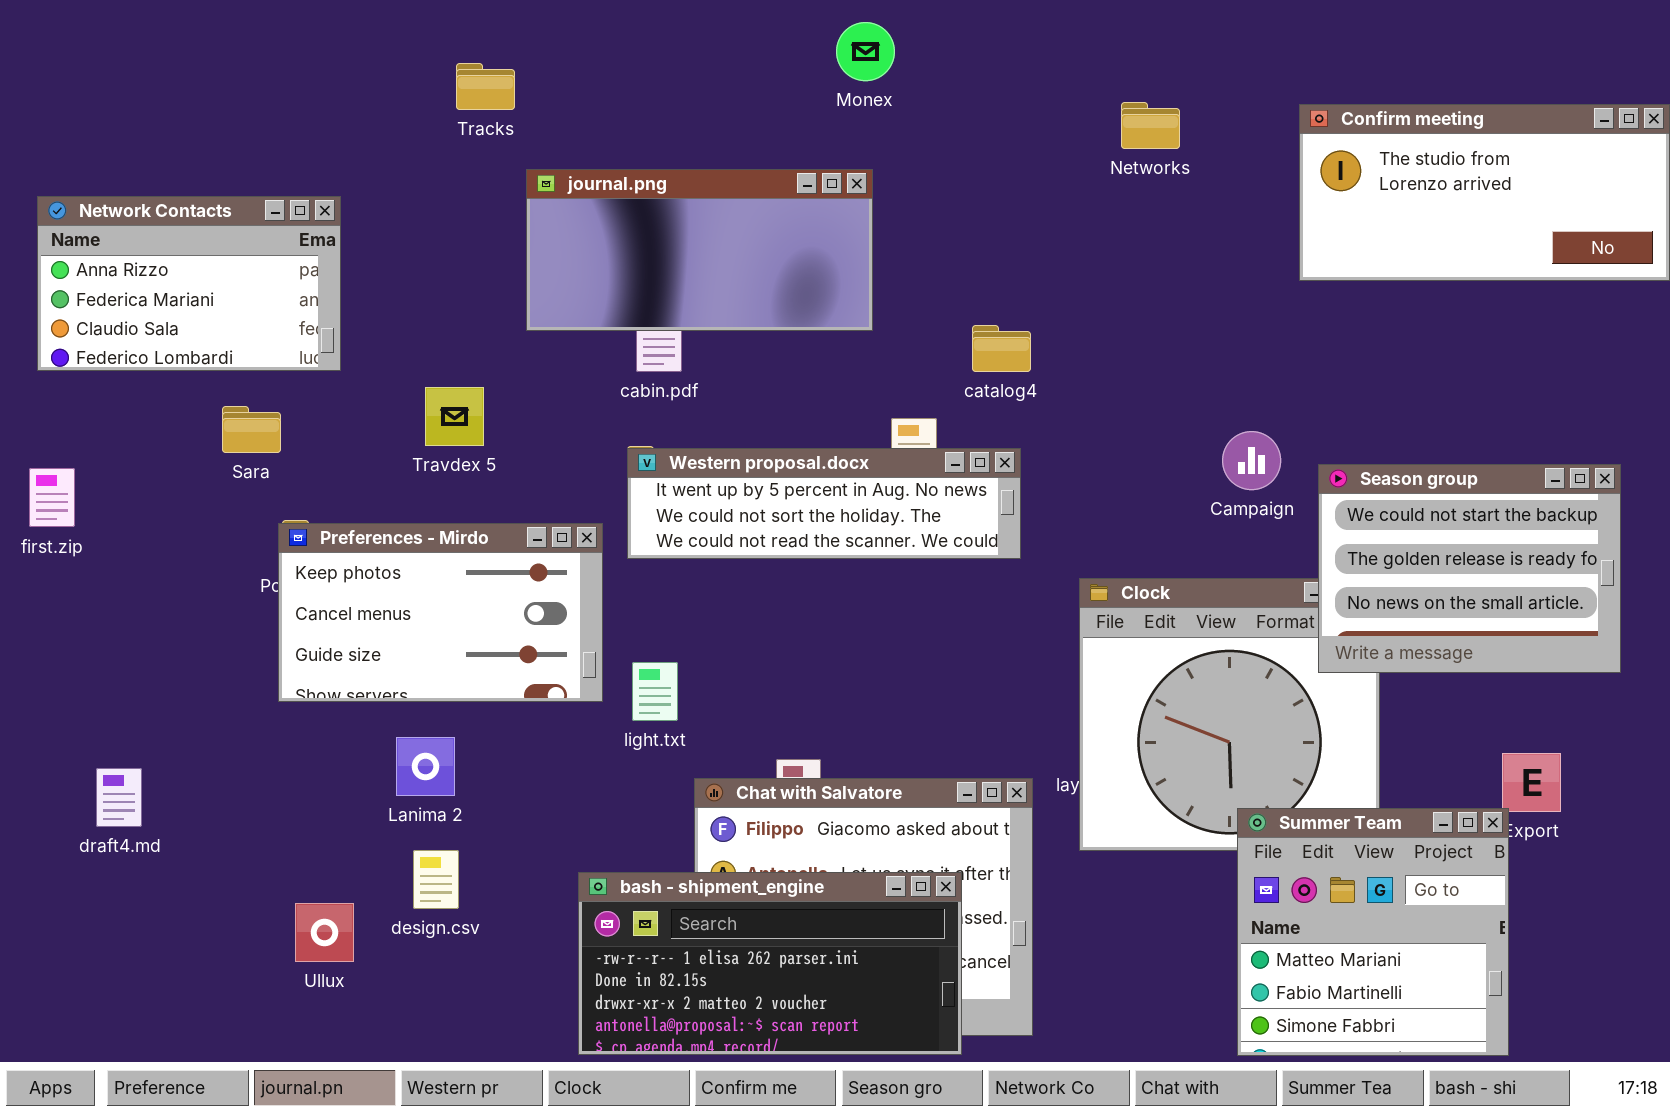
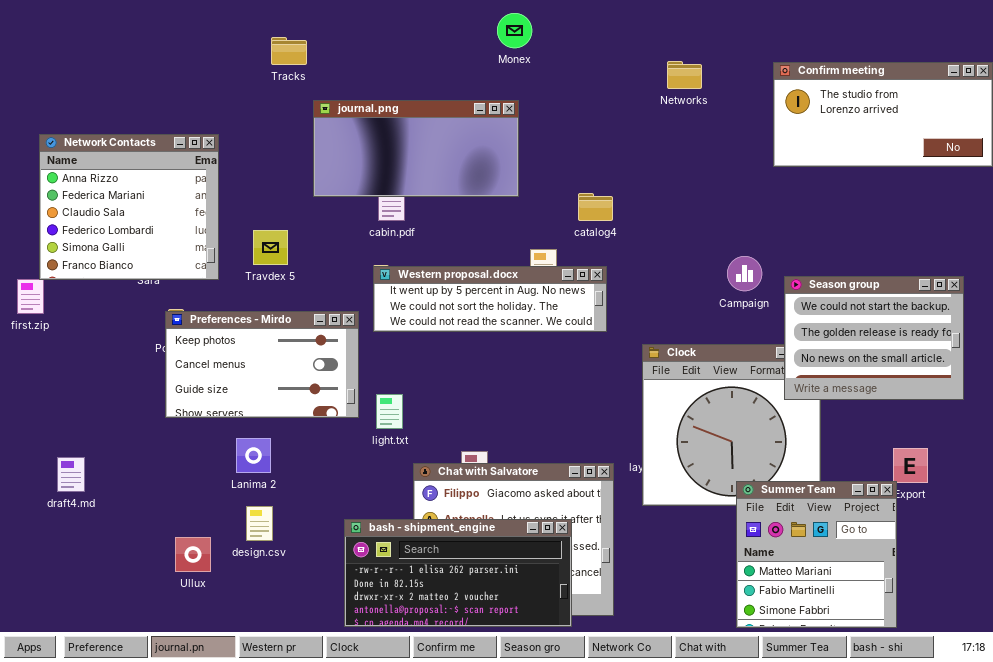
Network Contacts: [37,196,341,371] -> [39,134,219,280], moved, resized

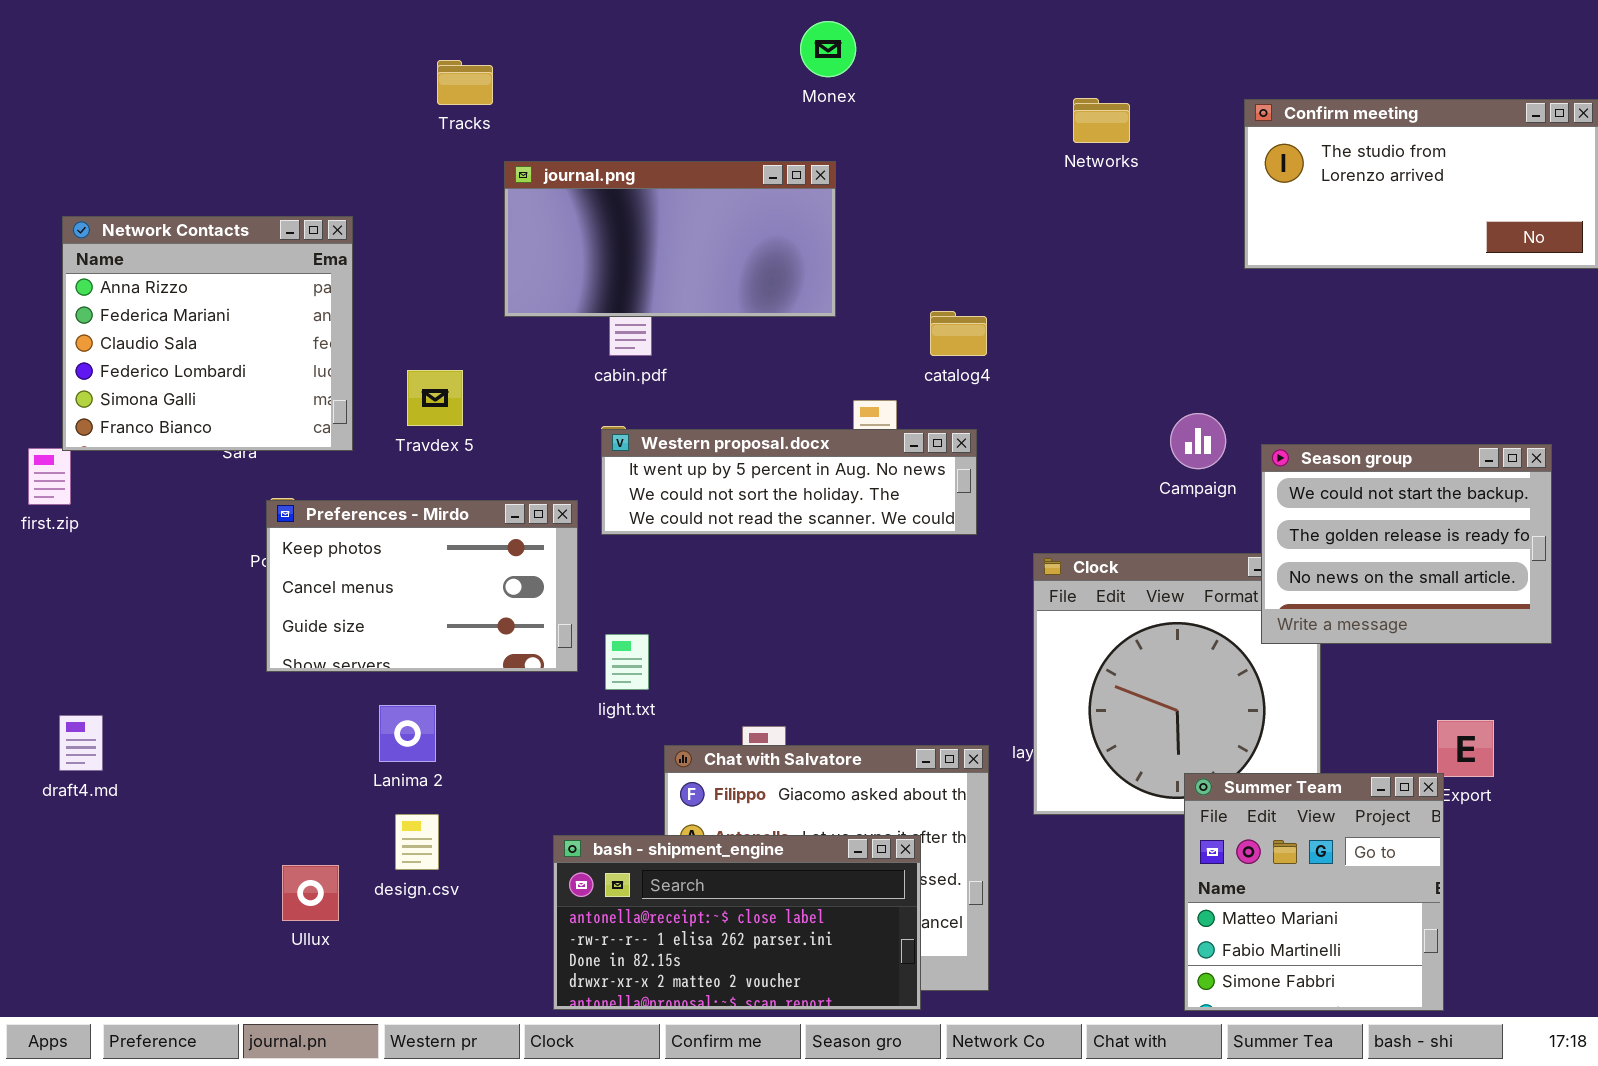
draft4.md: [57,457,85,492] -> [59,715,103,771], moved
bash - shipment_engine: [344,519,572,627] -> [553,835,921,1010], scrolled up 1 row

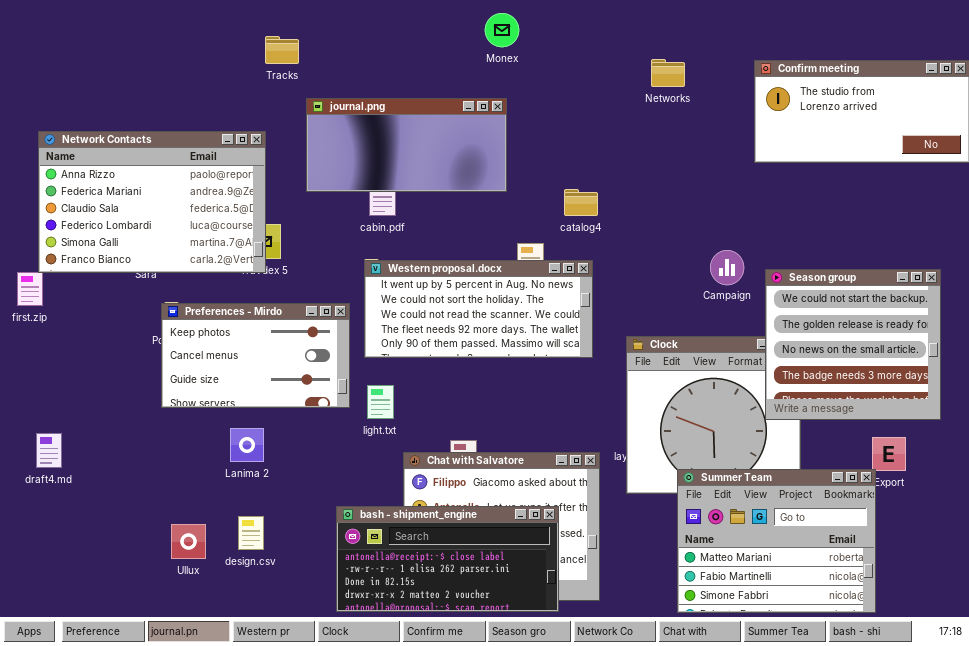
Network Contacts: [62,216,353,451] -> [38,131,266,273], resized
Western proposal.docx: [601,429,977,535] -> [364,260,593,358], resized
Season group: [1261,444,1552,644] -> [765,269,941,420], resized
Summer Team: [1184,773,1444,1011] -> [677,469,876,613], resized
design.csv: [395,814,439,870] -> [238,516,264,550], moved

